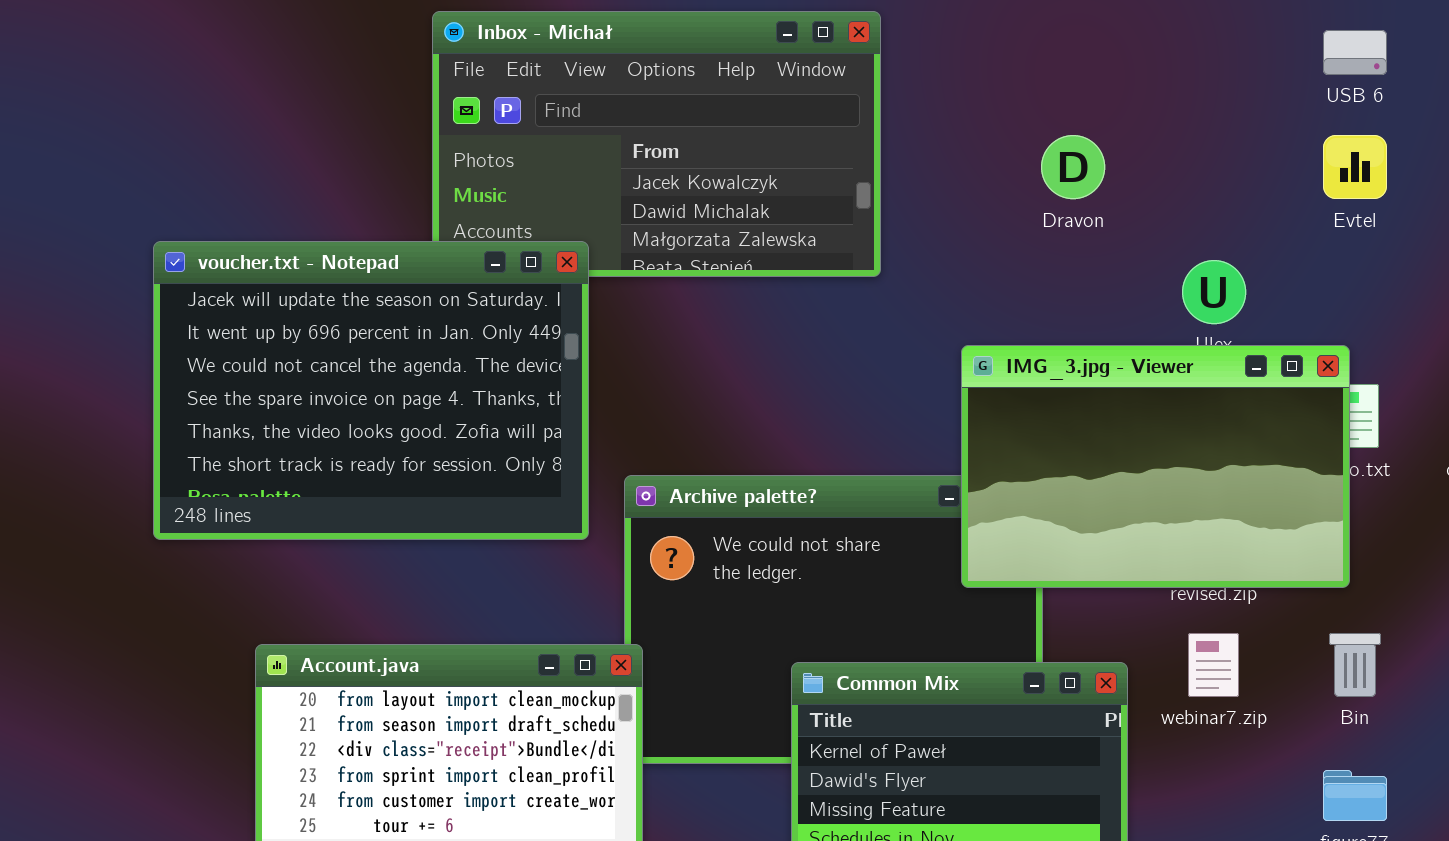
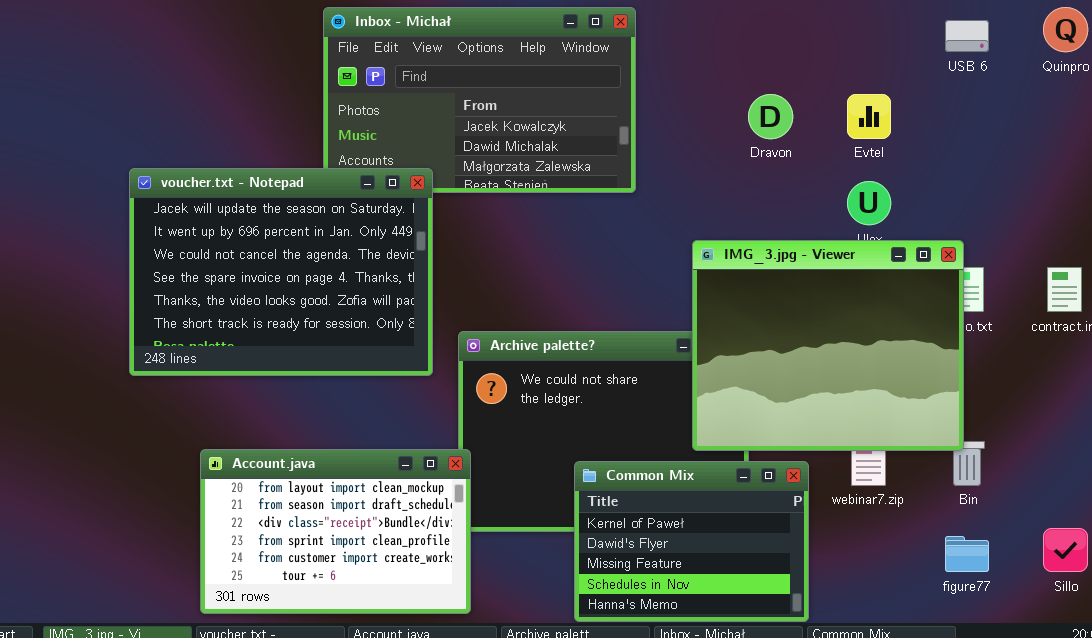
Evtel: [1323,135,1387,199] -> [847,94,891,139], moved
IMG_3.jpg - Viewer: [961,345,1350,588] -> [692,240,964,451], resized

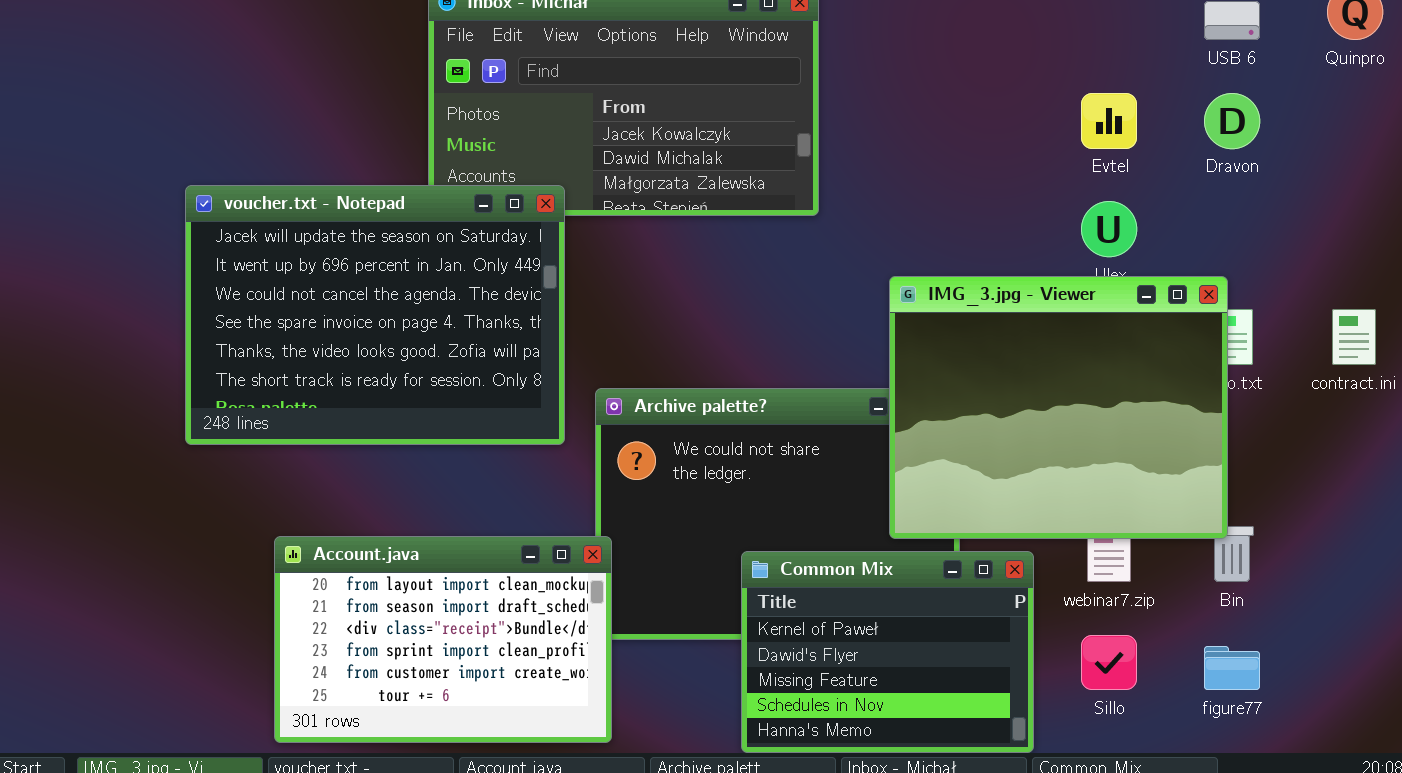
Dravon: [748,94,793,139] -> [1204,93,1260,149], moved
Sillo: [1043,528,1088,572] -> [1081,635,1137,690], moved

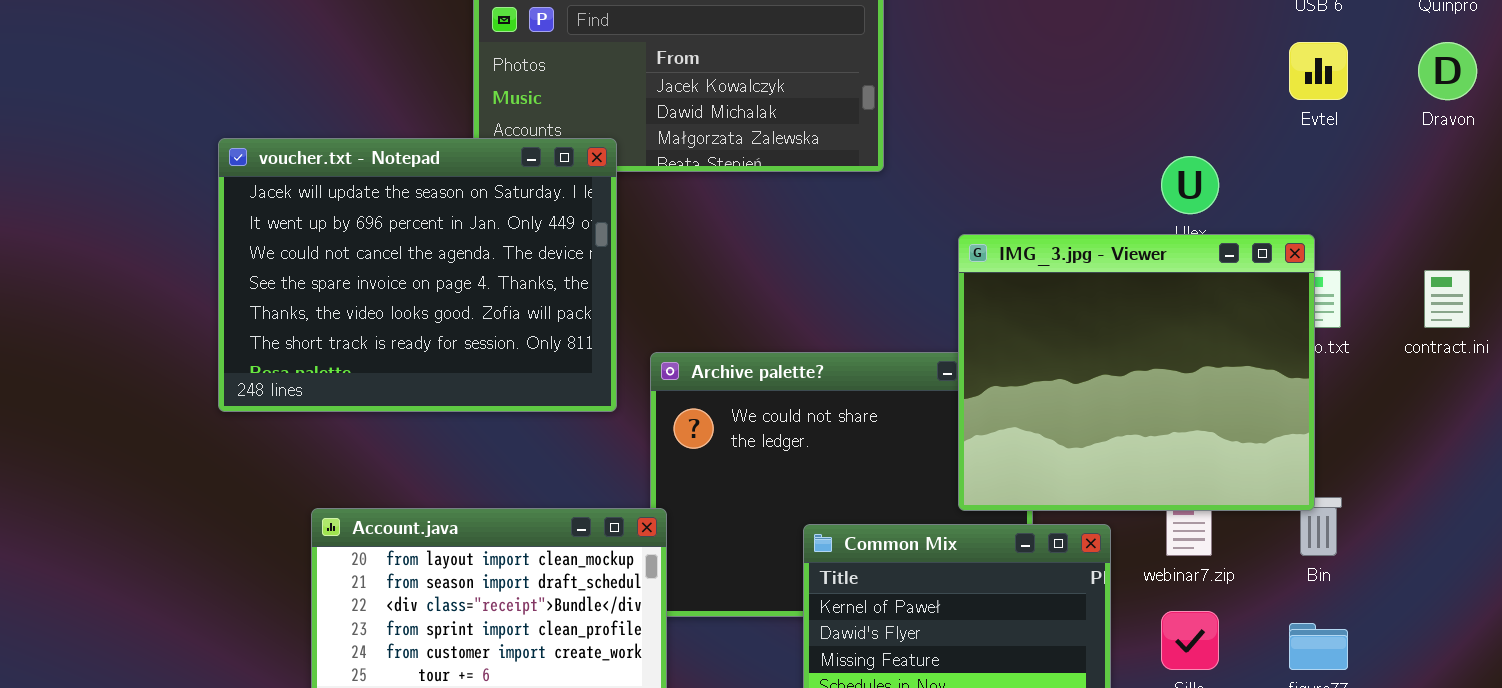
Evtel: [1081,93,1137,149] -> [1289,42,1348,100], moved
Dravon: [1204,93,1260,149] -> [1418,42,1477,100], moved

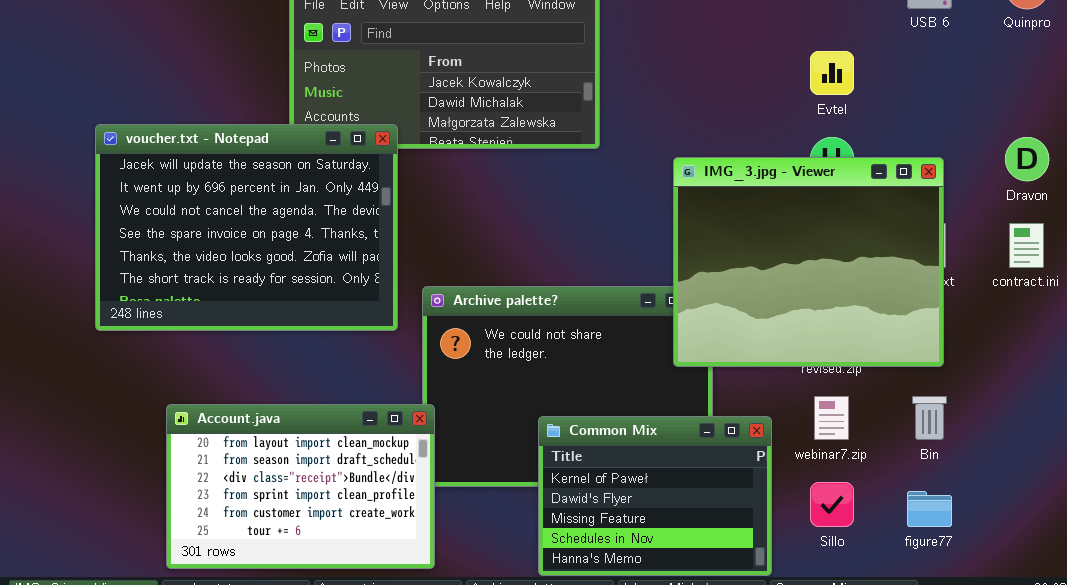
Evtel: [1289,42,1348,100] -> [810,51,854,95], moved
Dravon: [1418,42,1477,100] -> [1005,137,1049,181], moved
IMG_3.jpg - Viewer: [958,234,1315,511] -> [673,157,944,367], moved

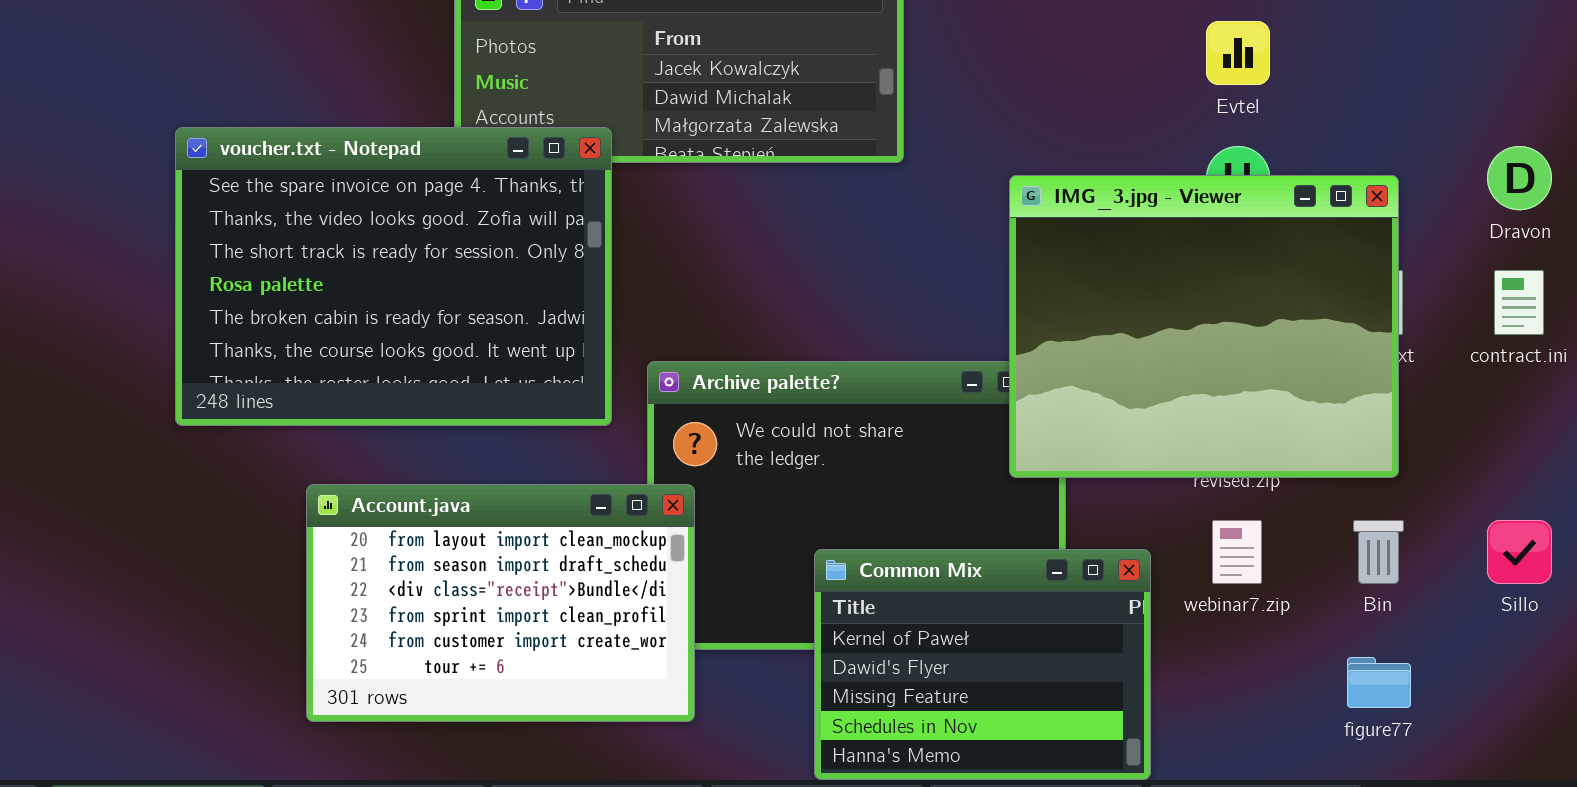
voucher.txt - Notepad: [95,124,398,331] -> [175,127,612,426], scrolled down 3 rows
Account.java: [166,404,435,569] -> [306,484,695,722], moved
Sillo: [810,482,854,527] -> [1487,520,1552,584], moved

